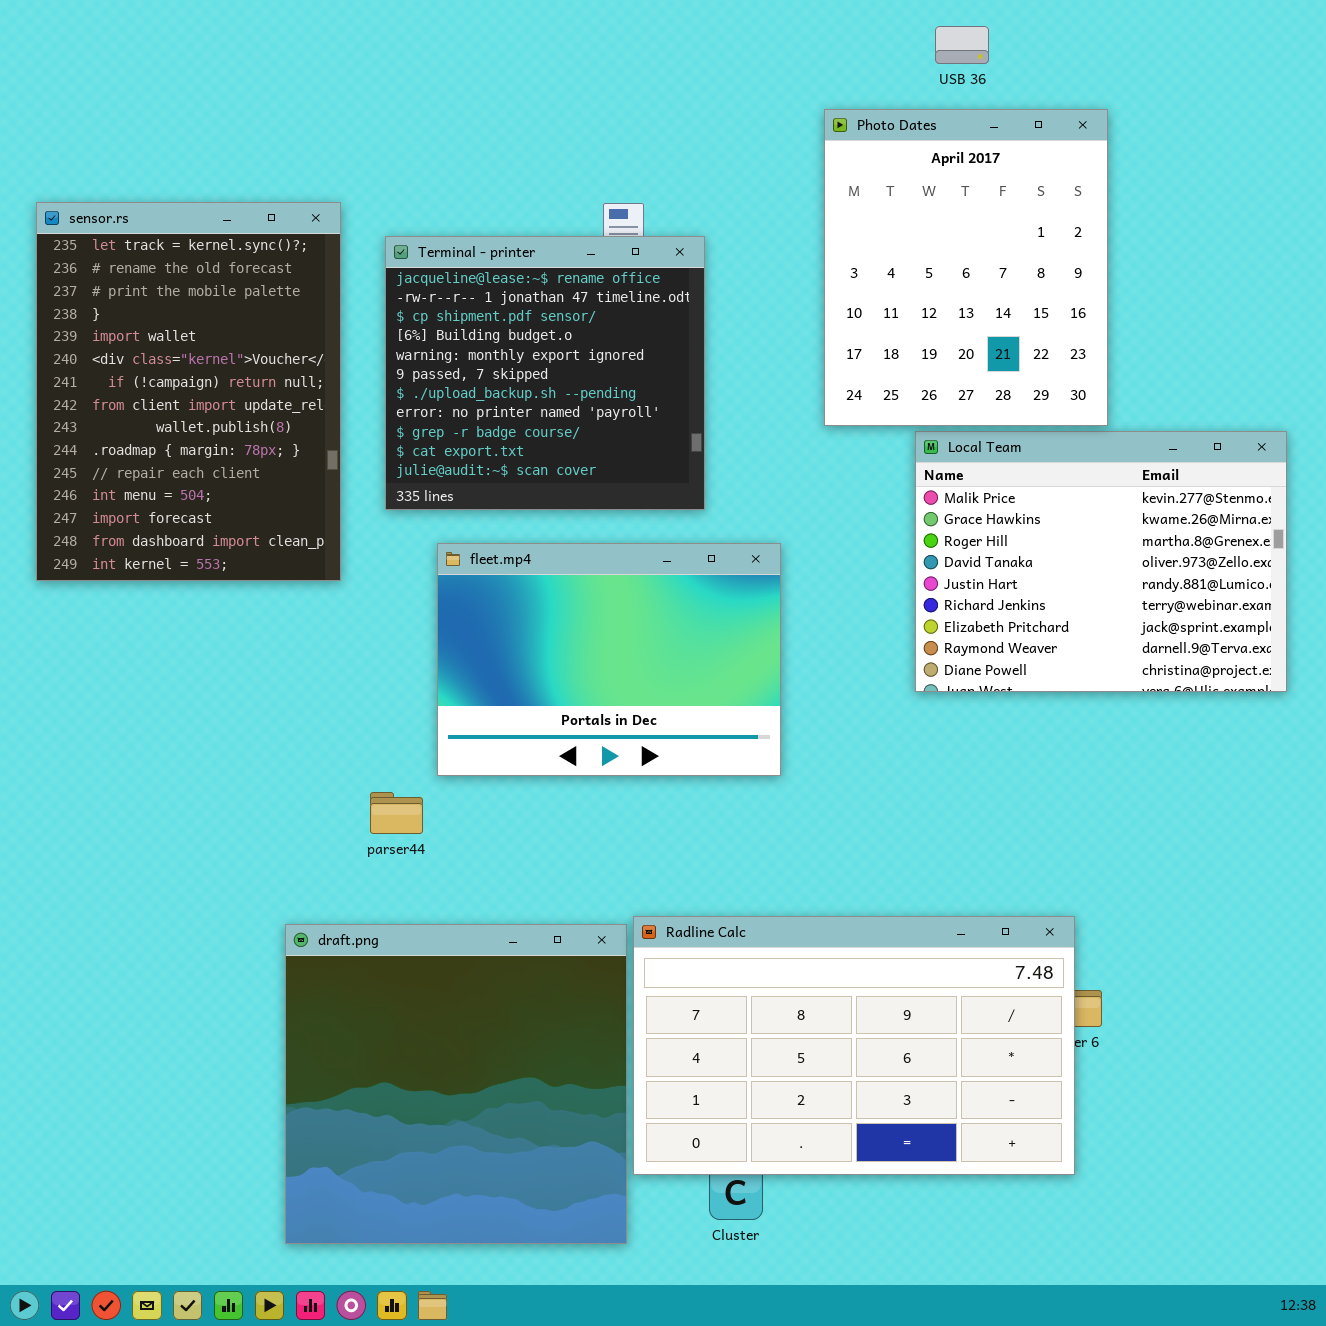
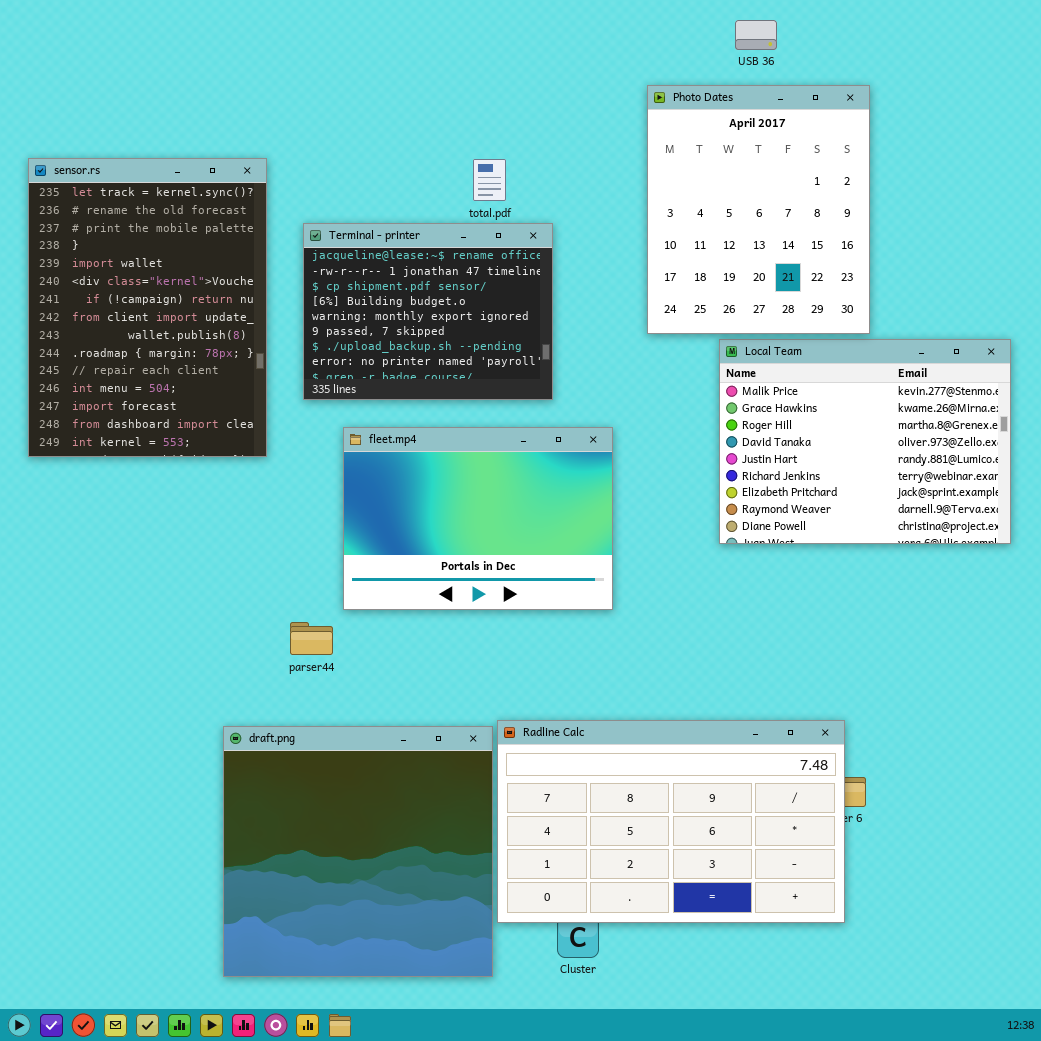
Terminal - printer: [385,236,705,510] -> [303,223,553,400], resized

